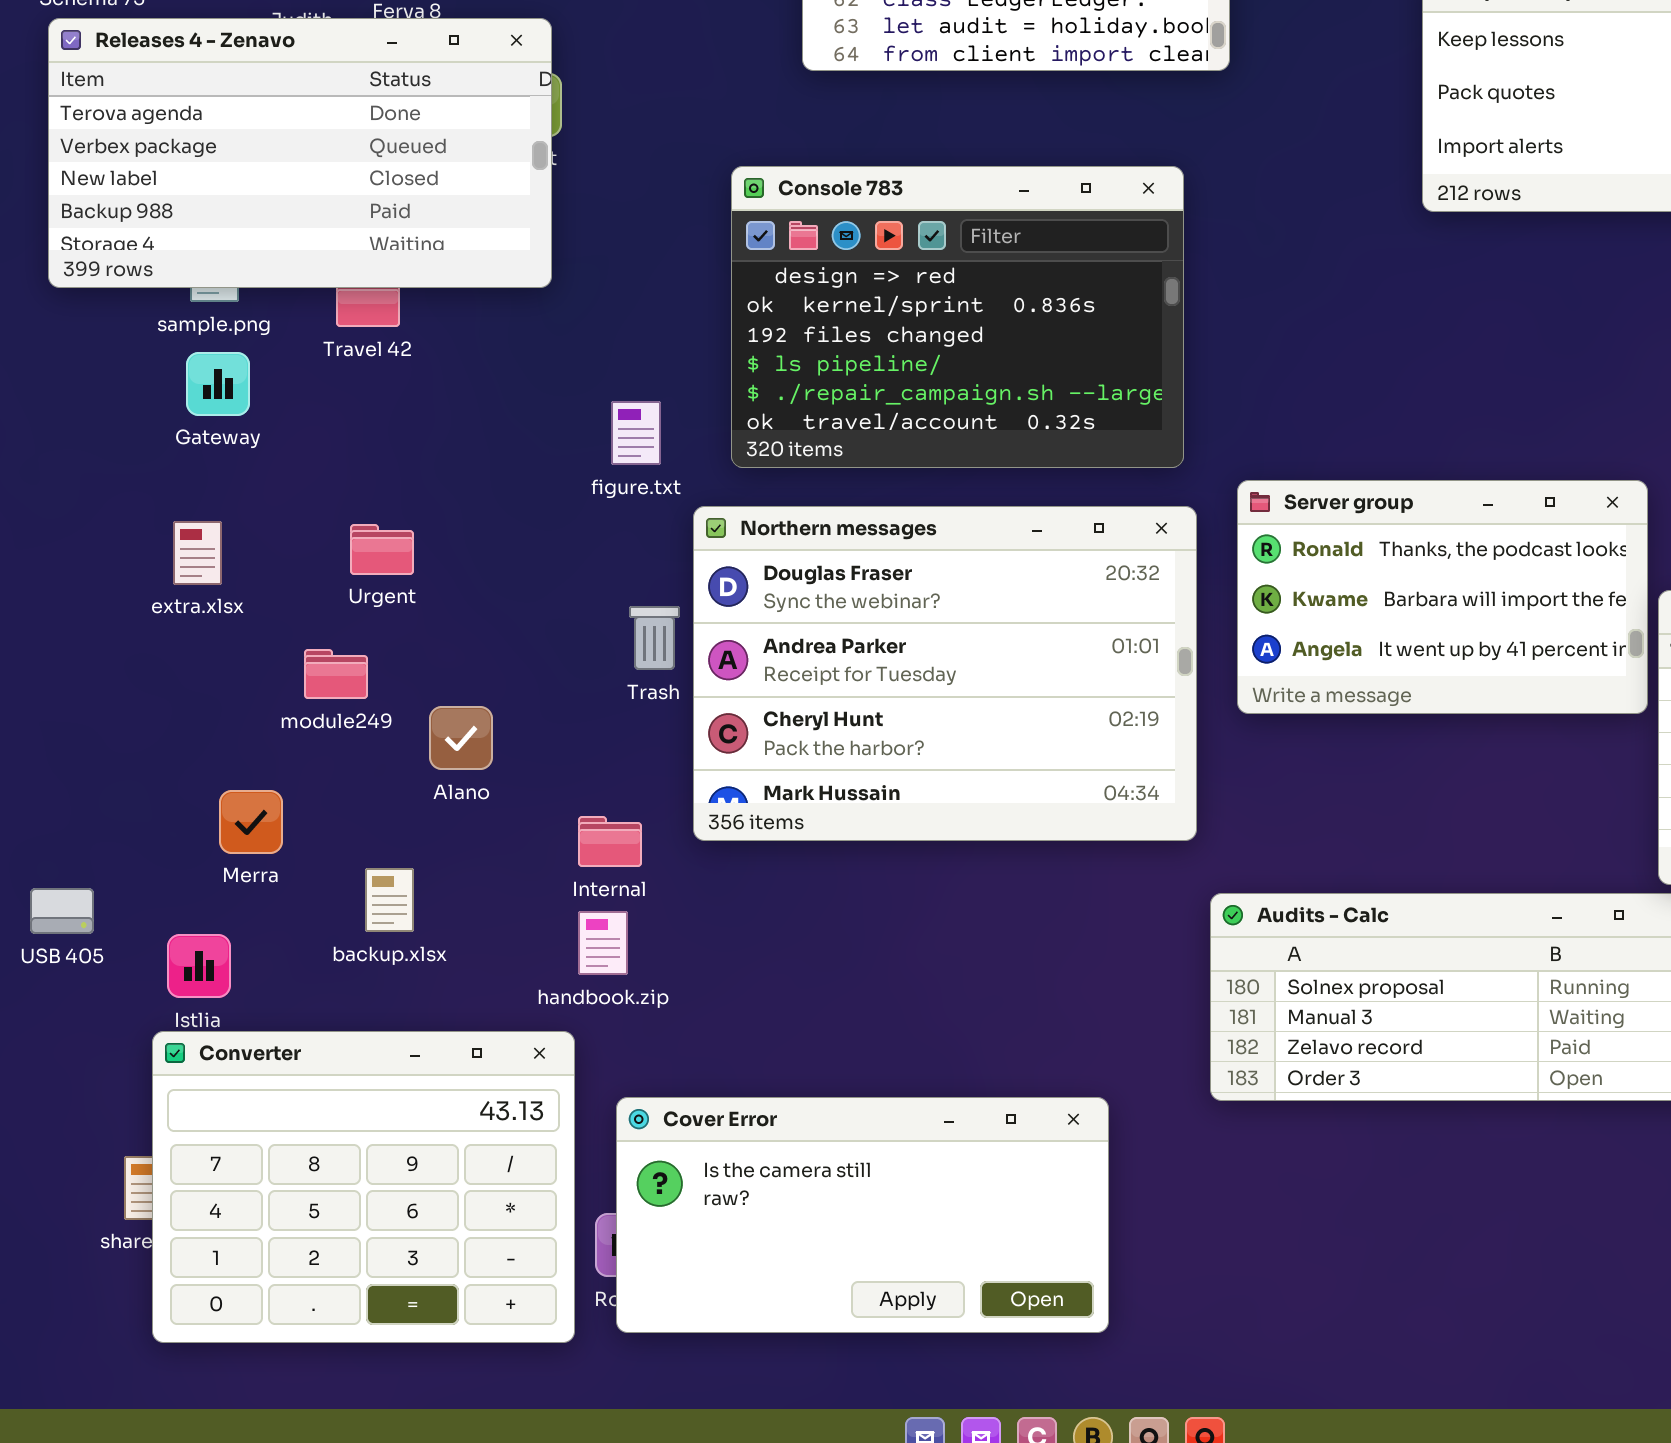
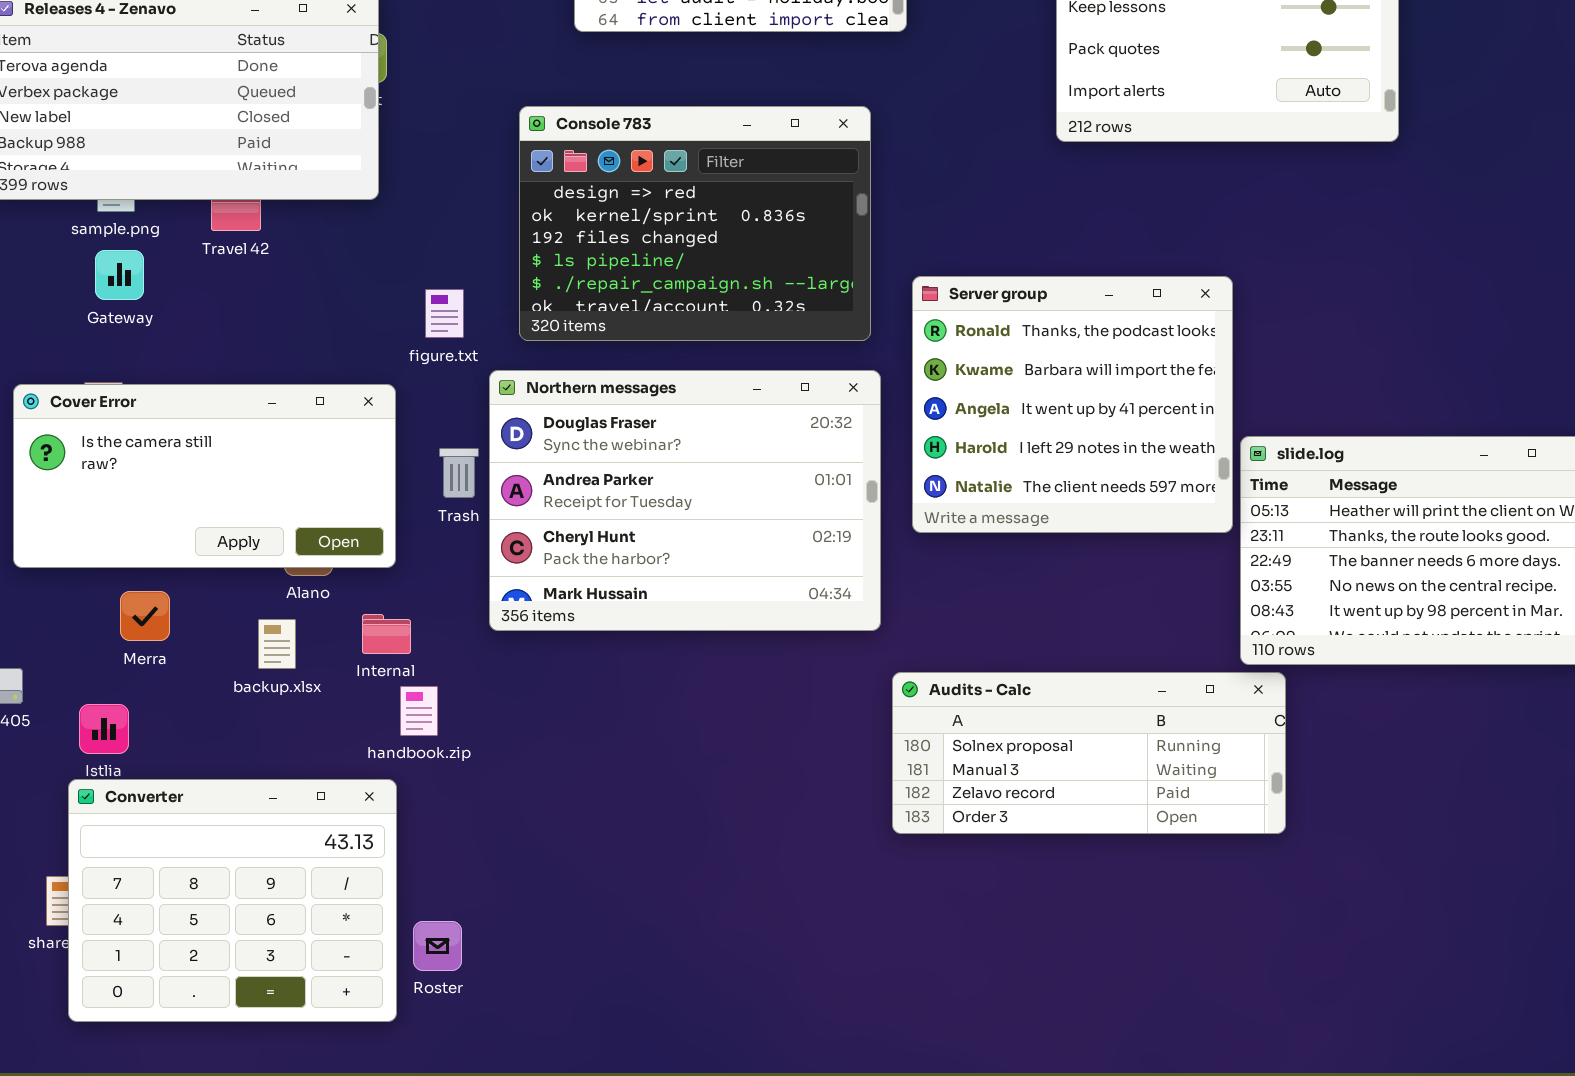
Server group: [1237,480,1648,714] -> [912,276,1233,533], resized
Internal: [578,816,642,867] -> [362,614,411,654], moved
backup.xlsx: [365,868,414,932] -> [258,619,296,669], moved
Cover Error: [616,1097,1109,1333] -> [13,384,396,568], moved

